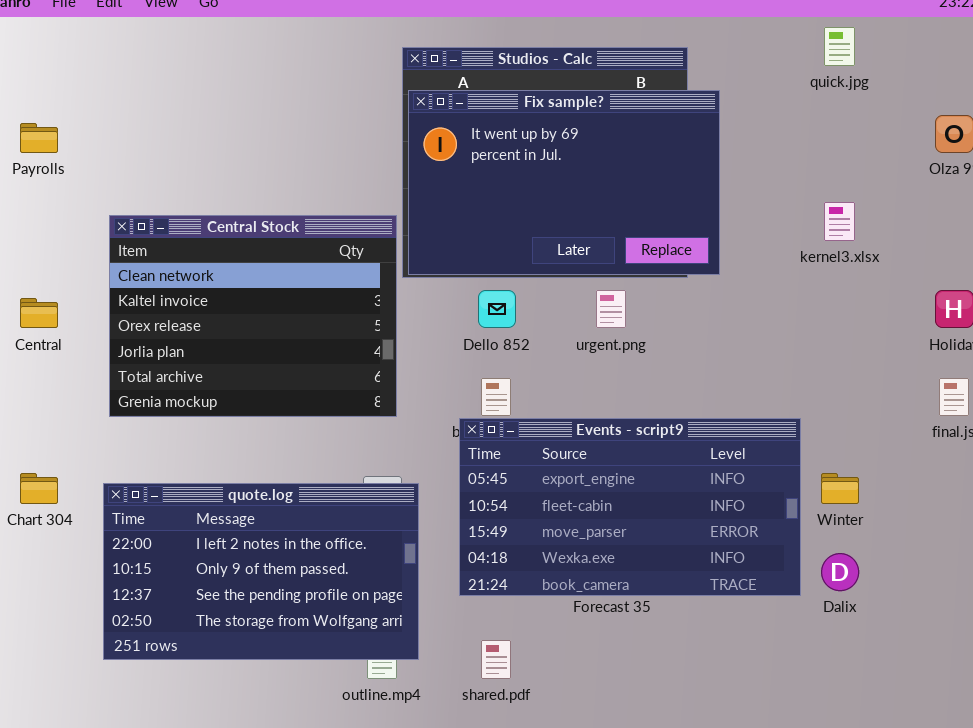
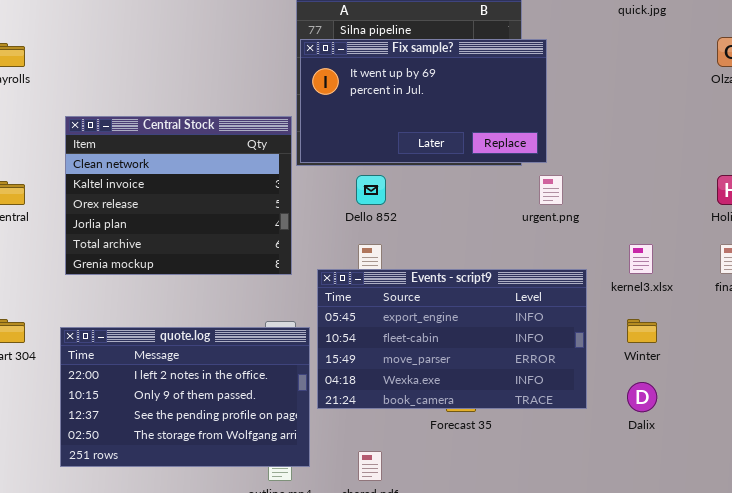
Fix sample?: [408,90,720,275] -> [300,39,547,163], resized
kernel3.xlsx: [824,202,855,241] -> [629,244,653,274], moved
urgent.png: [596,290,626,328] -> [539,175,563,205], moved
Events - script9: [459,418,801,596] -> [317,269,587,409], moved

